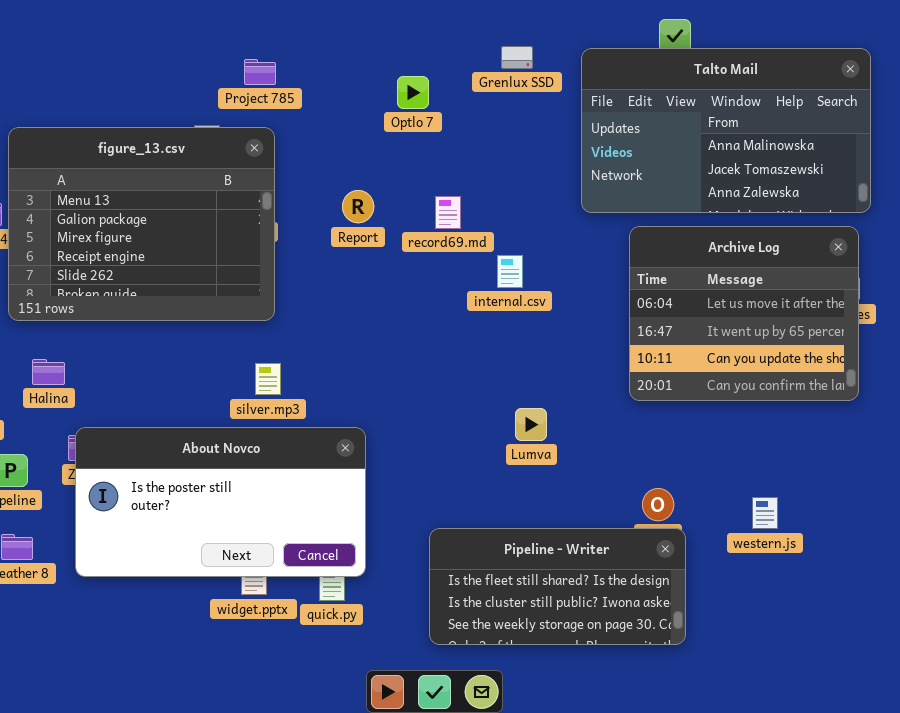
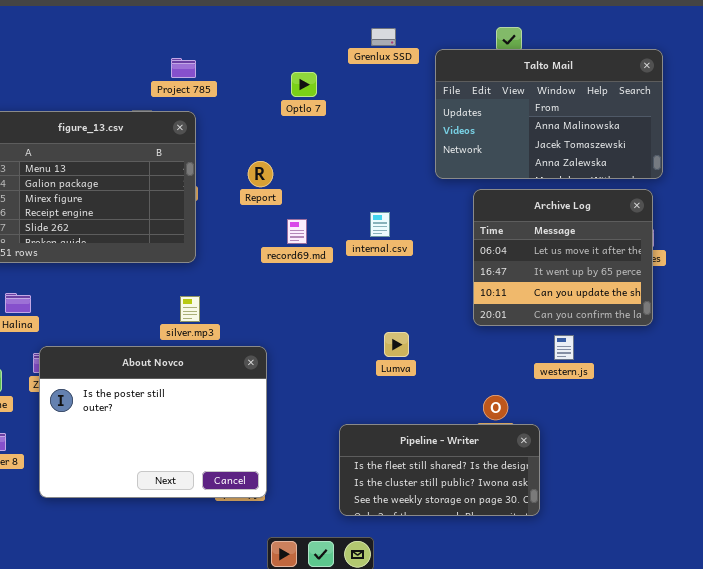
Grenlux SSD: [501,46,533,69] -> [371,28,396,46], moved
record69.md: [435,196,461,229] -> [287,219,307,244], moved
About Novco: [75,427,366,577] -> [39,346,267,498], resized
western.js: [752,497,778,529] -> [554,335,574,360], moved
Pipeline - Writer: [429,528,686,645] -> [339,424,540,516], moved

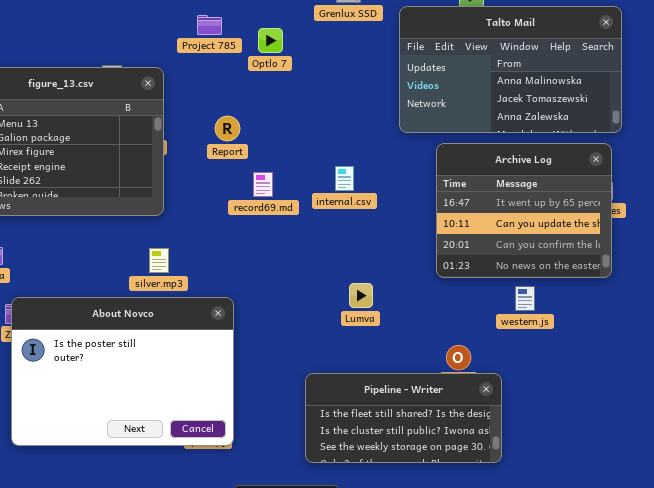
Project 785: [171,58,196,78] -> [197,15,222,35], moved
Archive Log: [473,189,653,326] -> [436,143,612,278], scrolled down 1 row

